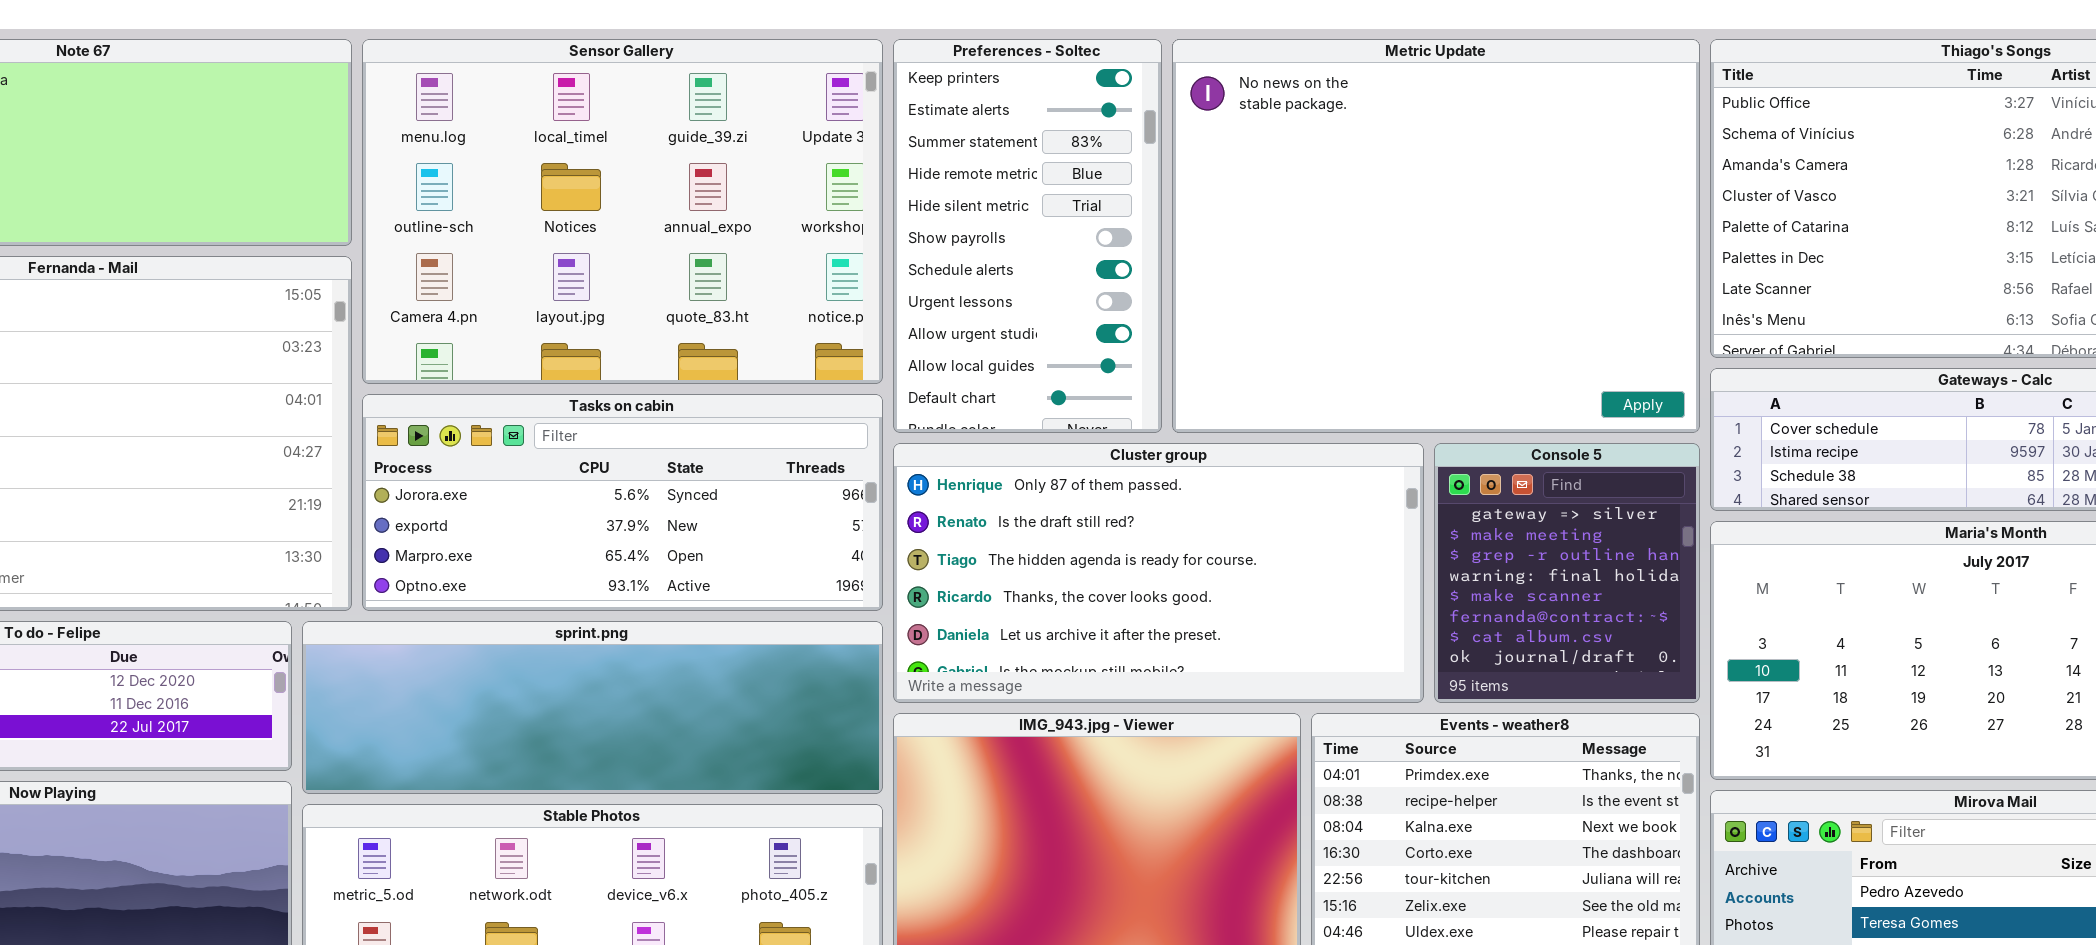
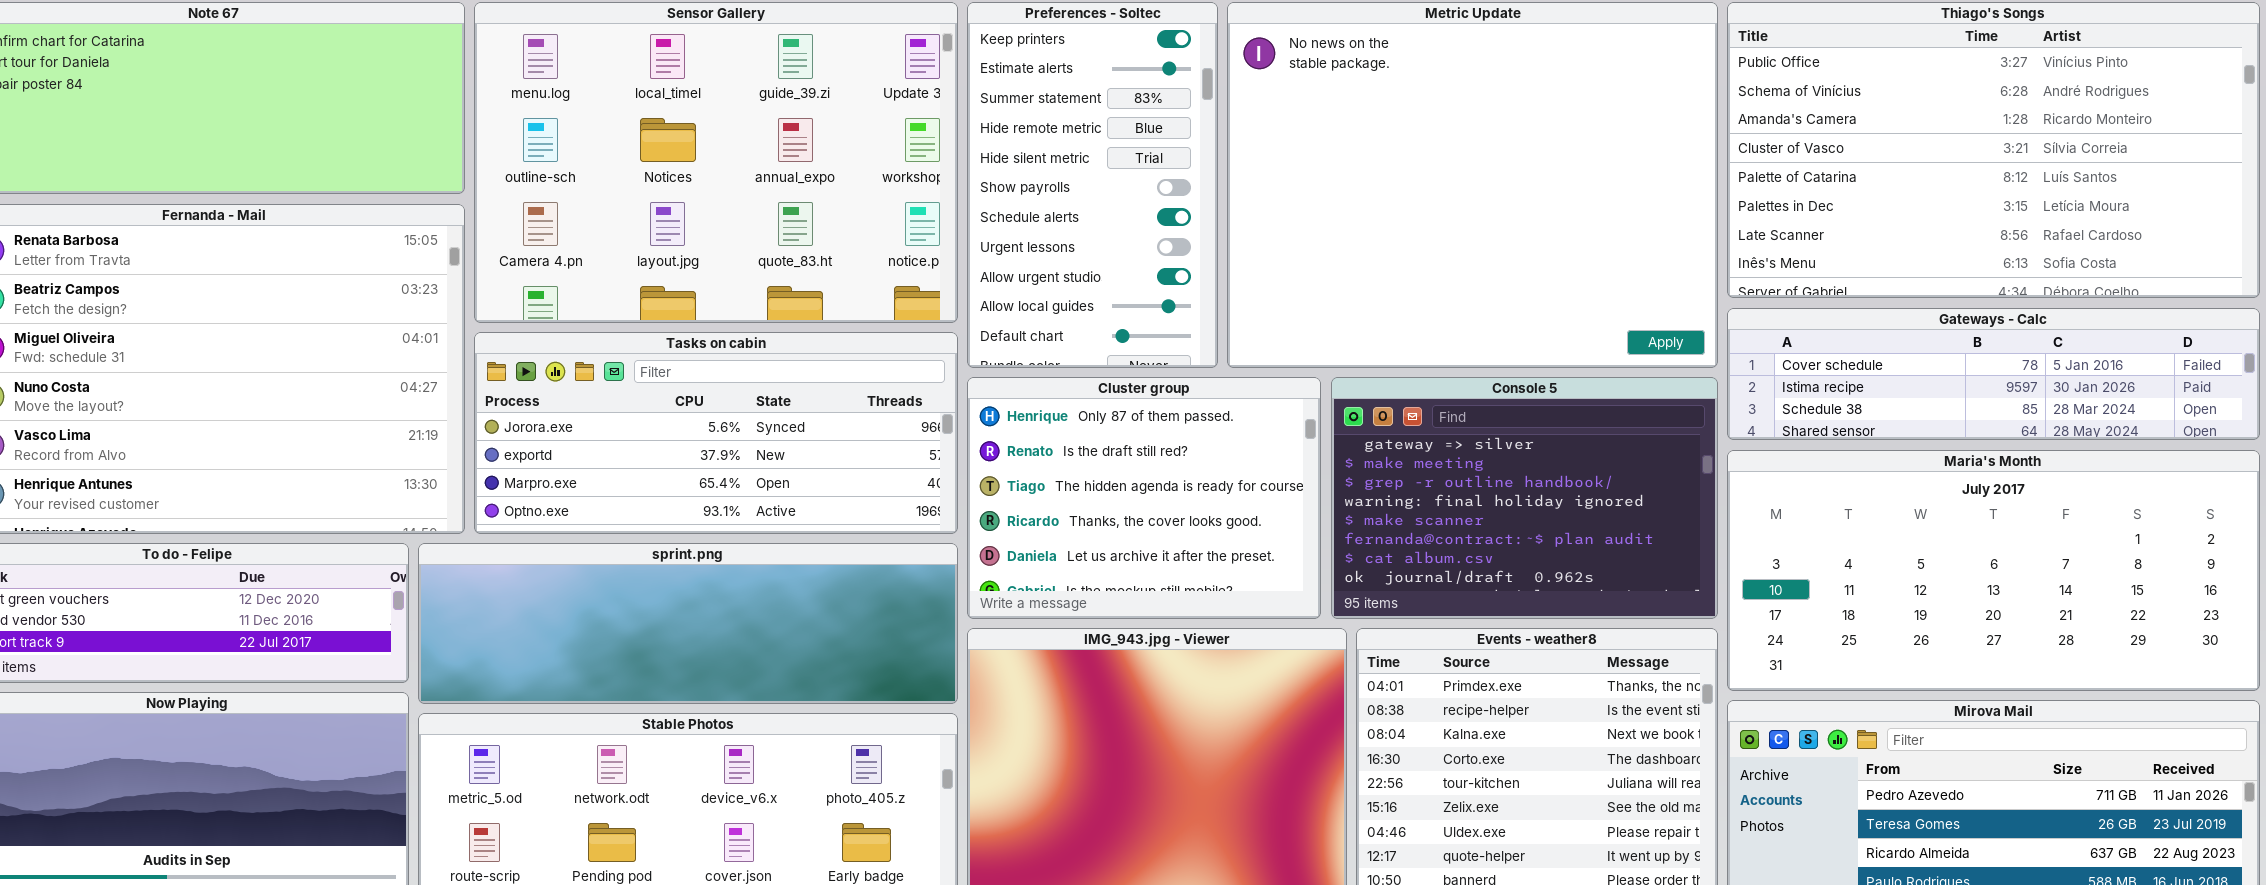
Cluster group: [893,443,1424,703] -> [967,377,1321,619], resized
Console 5: [1434,443,1700,703] -> [1331,377,1718,619], resized

